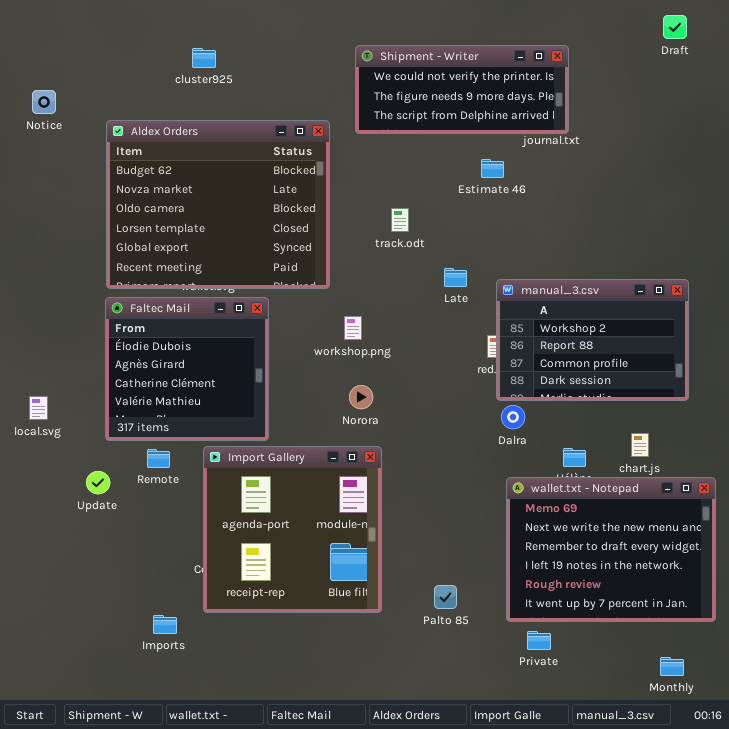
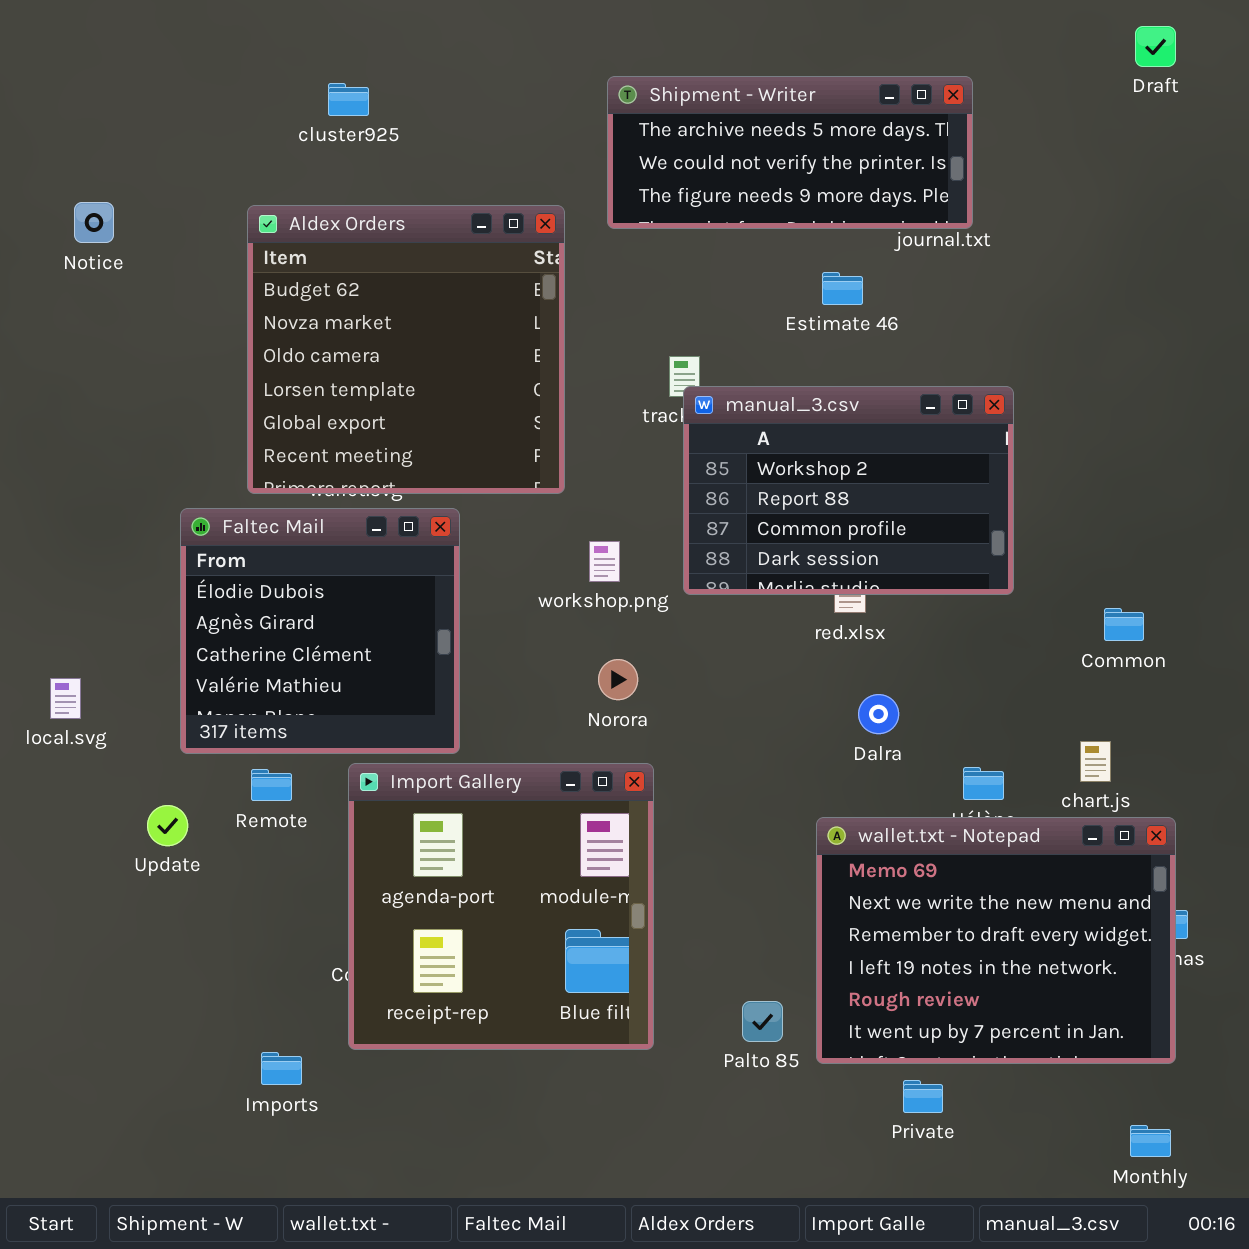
Shipment - Writer: [355,45,569,134] -> [607,76,973,229], scrolled up 1 row
Notice: [32,90,56,114] -> [74,202,114,243], moved
Aldex Orders: [106,120,330,289] -> [247,205,565,494], resized
manual_3.csv: [496,279,689,401] -> [683,386,1014,595], moved
wallet.txt - Notepad: [506,477,716,622] -> [816,817,1176,1064], moved

